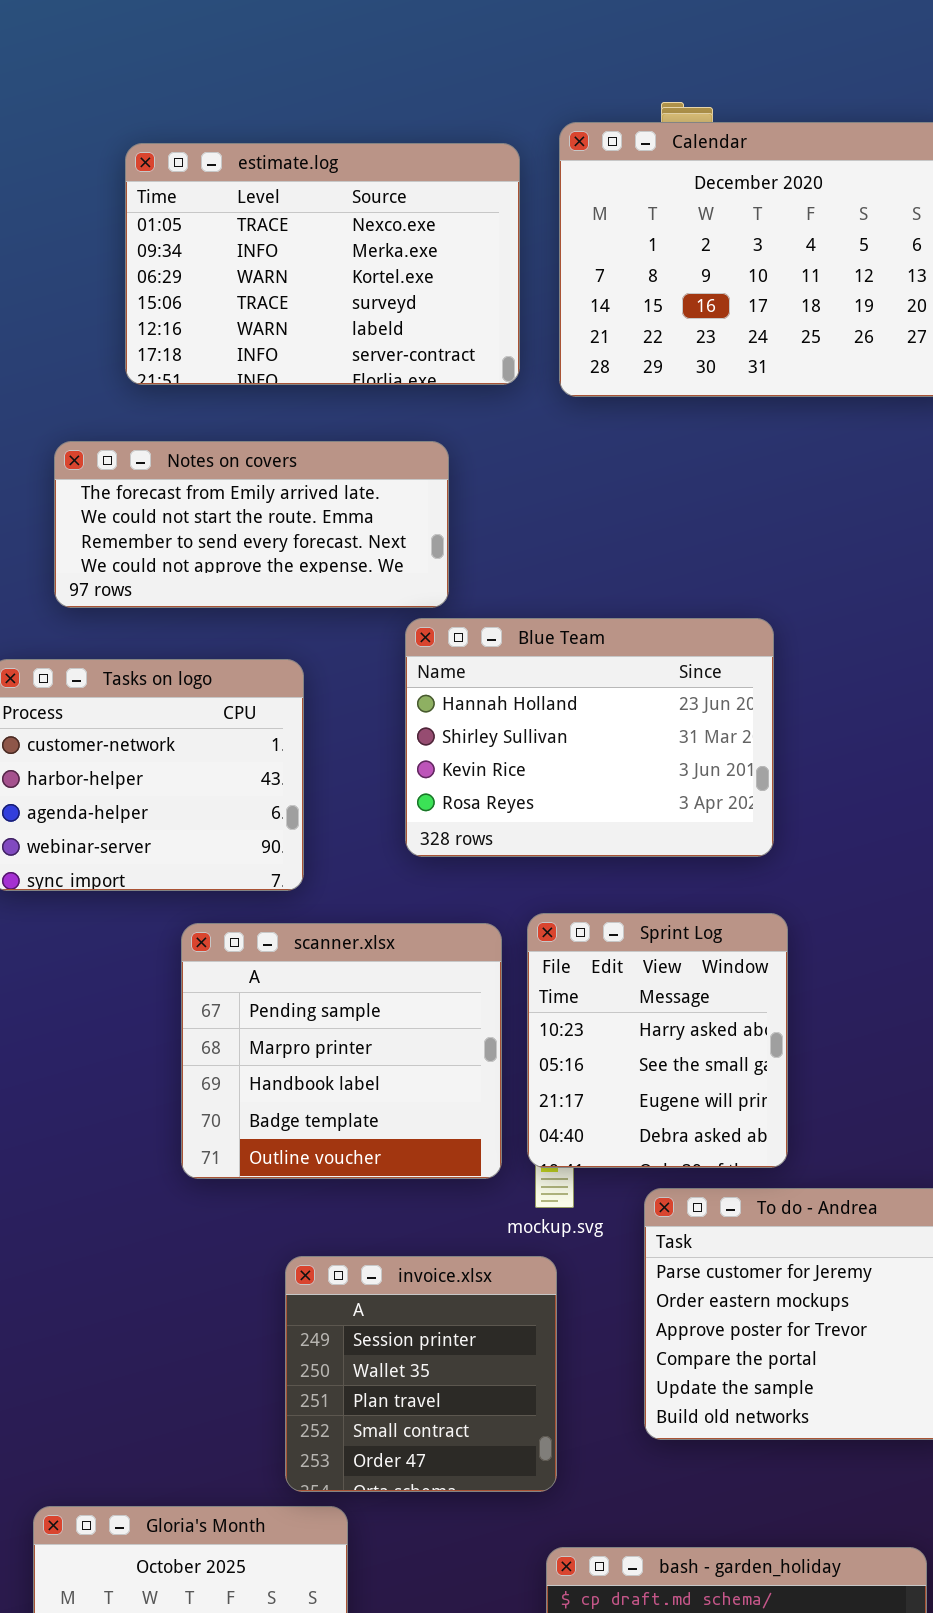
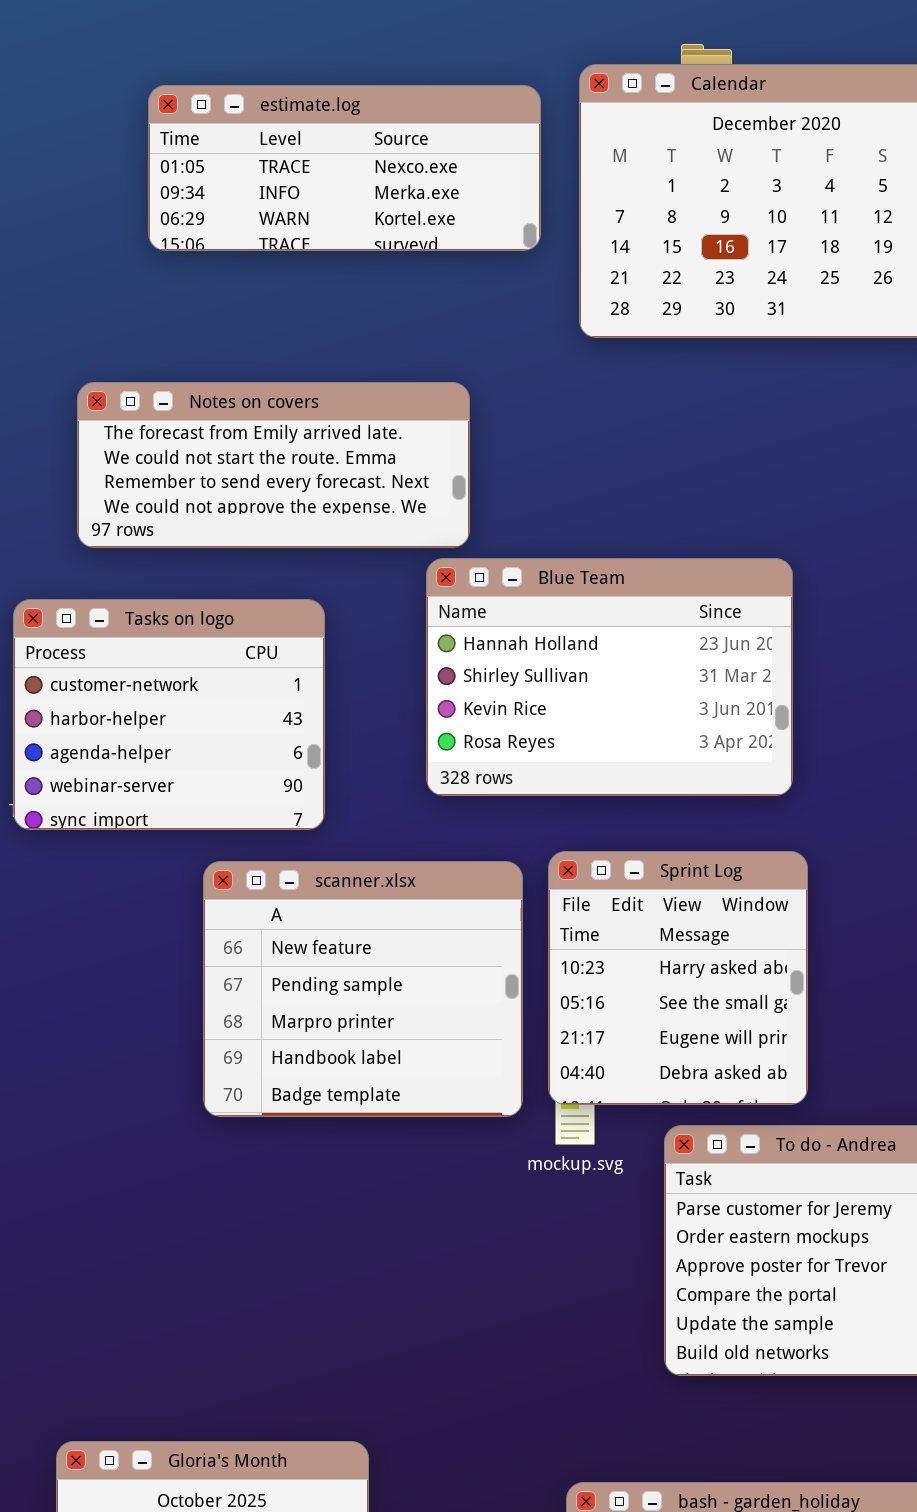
estimate.log: [125,143,520,385] -> [148,85,541,251], resized
scanner.xlsx: [181,923,502,1179] -> [203,861,523,1117], scrolled up 1 row
invoice.xlsx: [285,1256,557,1492] -> none, closed

